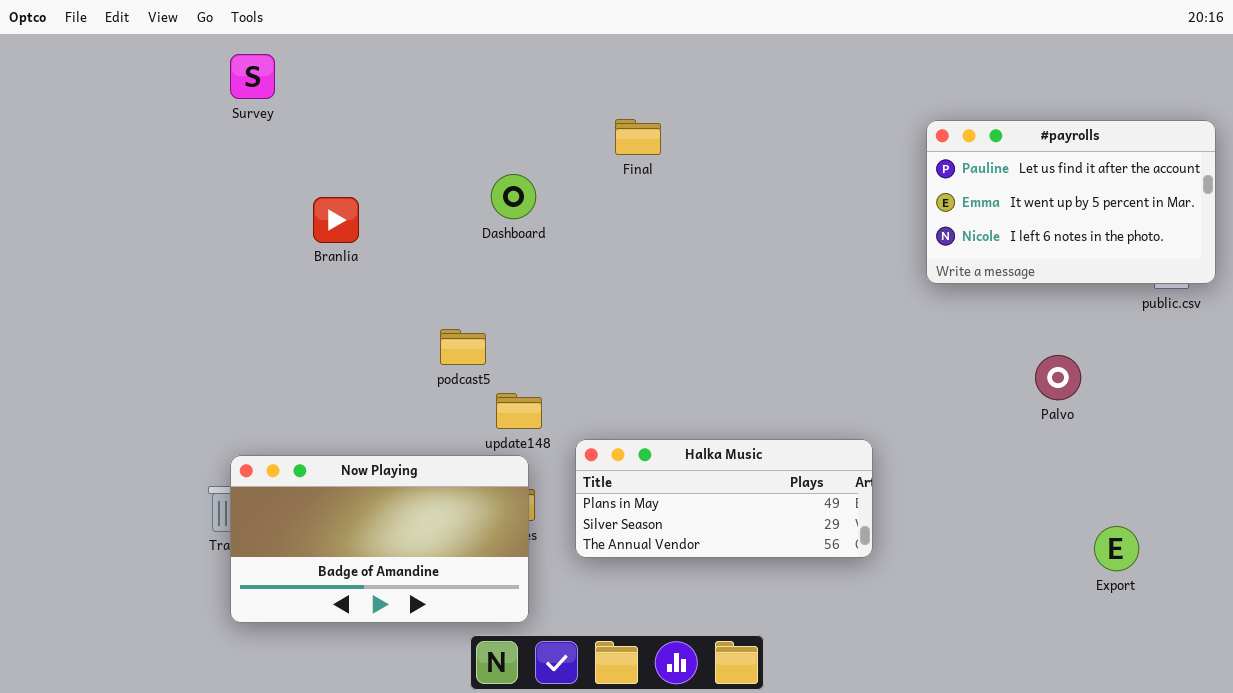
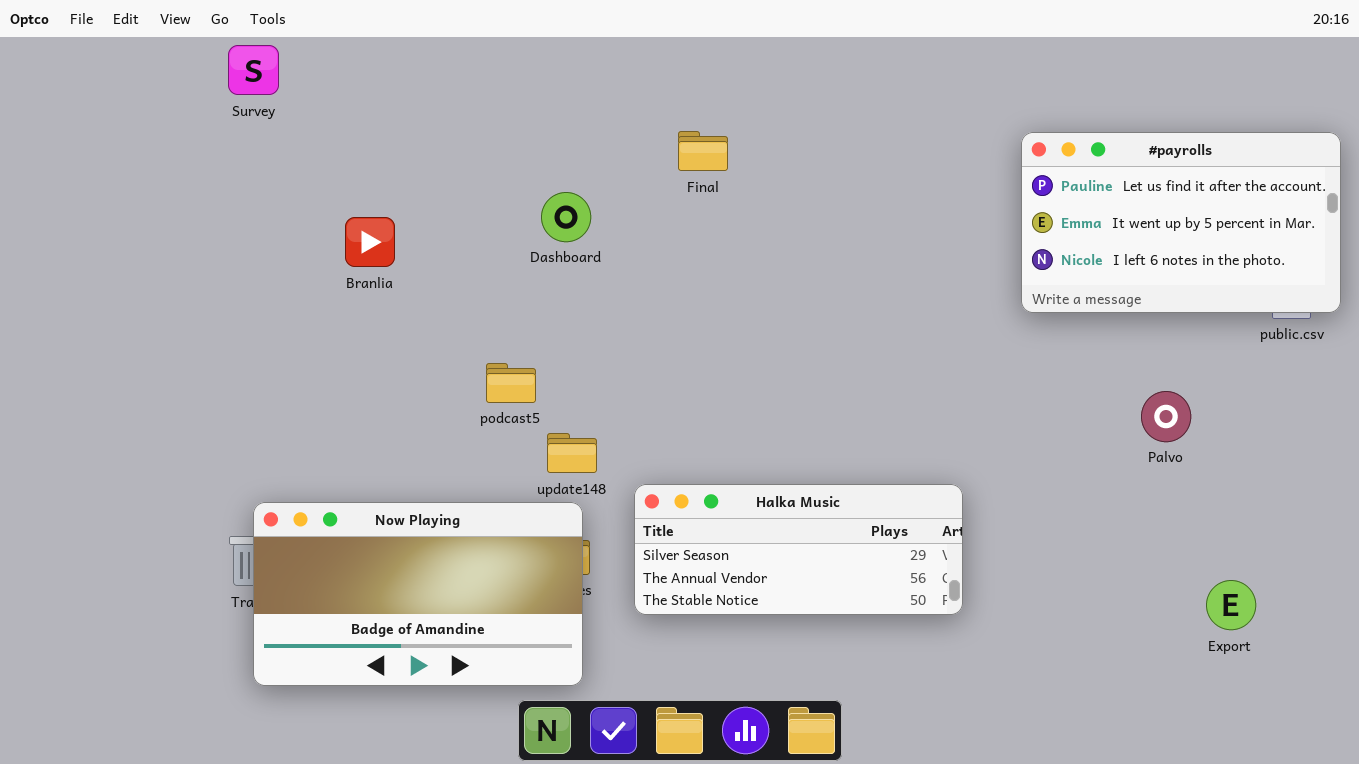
Survey: [230,54,275,99] -> [228,45,279,95], moved
Halka Music: [575,439,873,558] -> [634,484,963,615], scrolled down 1 row

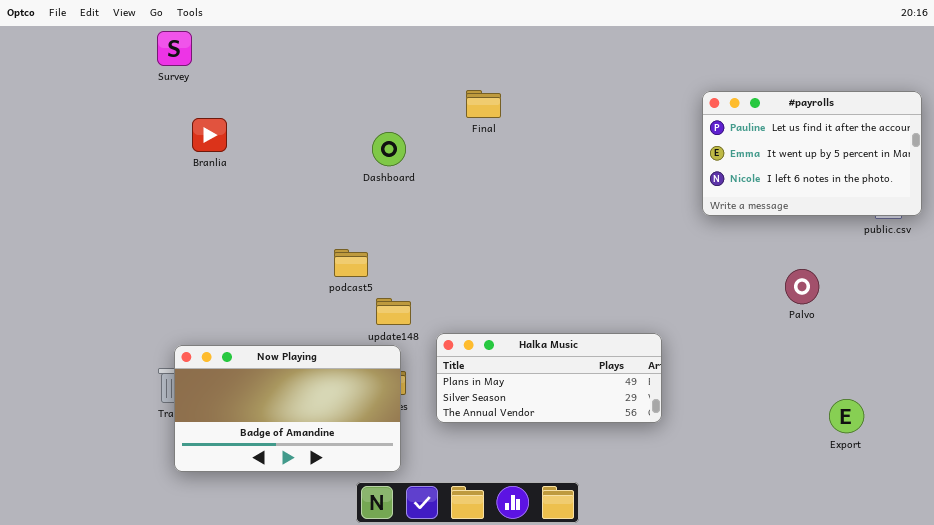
Branlia: [345,217,395,267] -> [192,118,227,152], moved
Halka Music: [634,484,963,615] -> [436,333,662,423], scrolled up 1 row

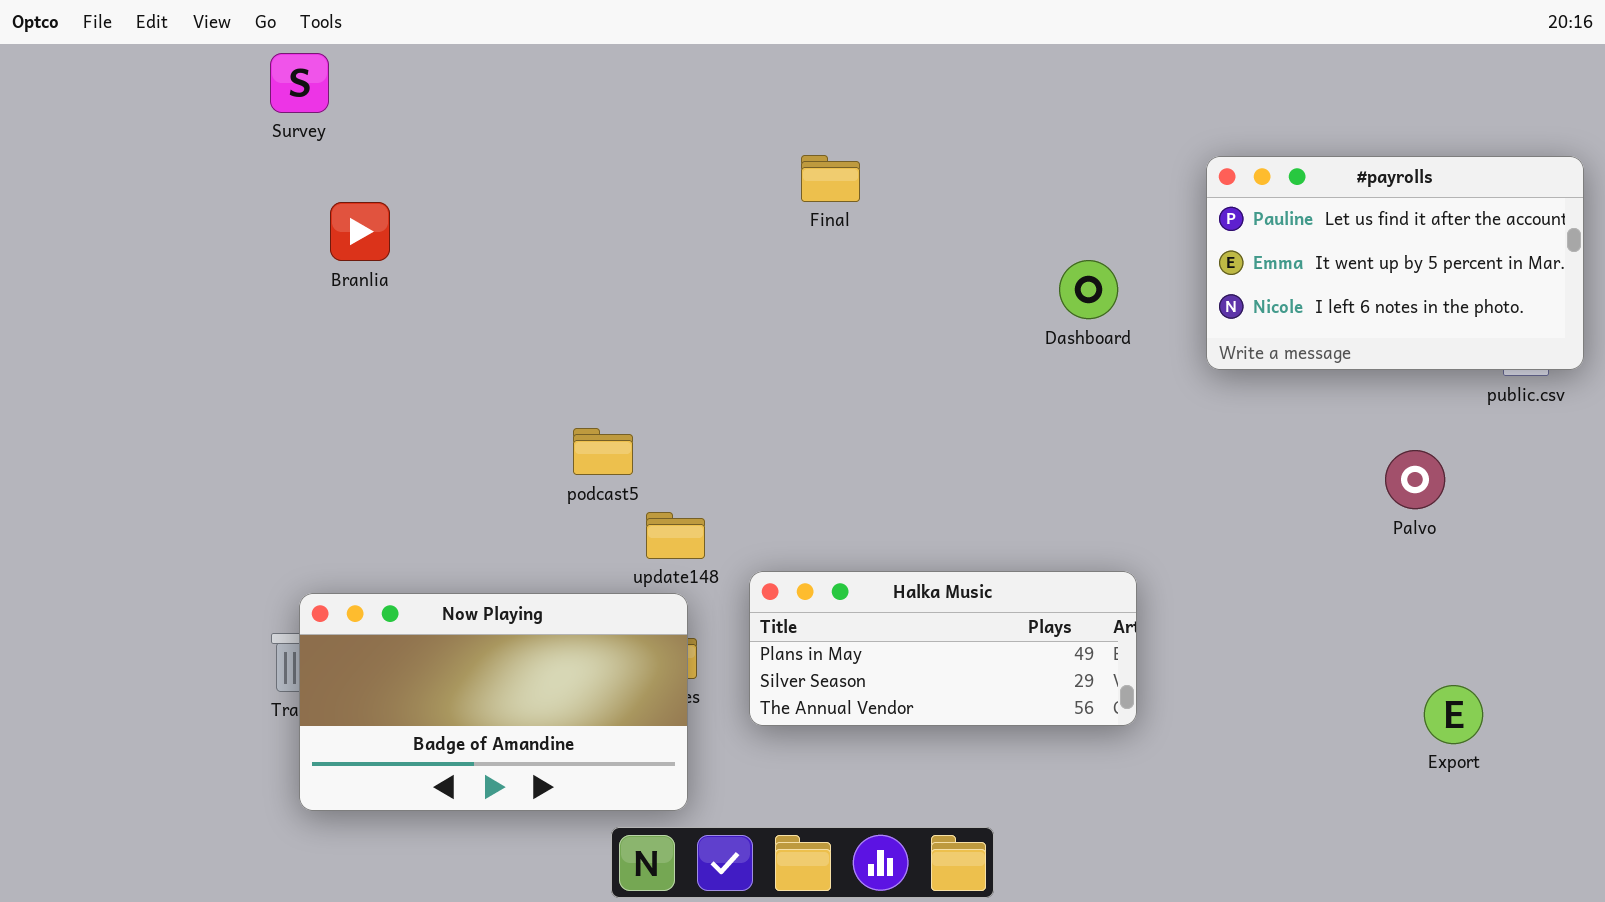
Dashboard: [372,132,406,166] -> [1059,260,1118,319], moved
Palvo: [785,269,819,304] -> [1385,450,1445,509], moved

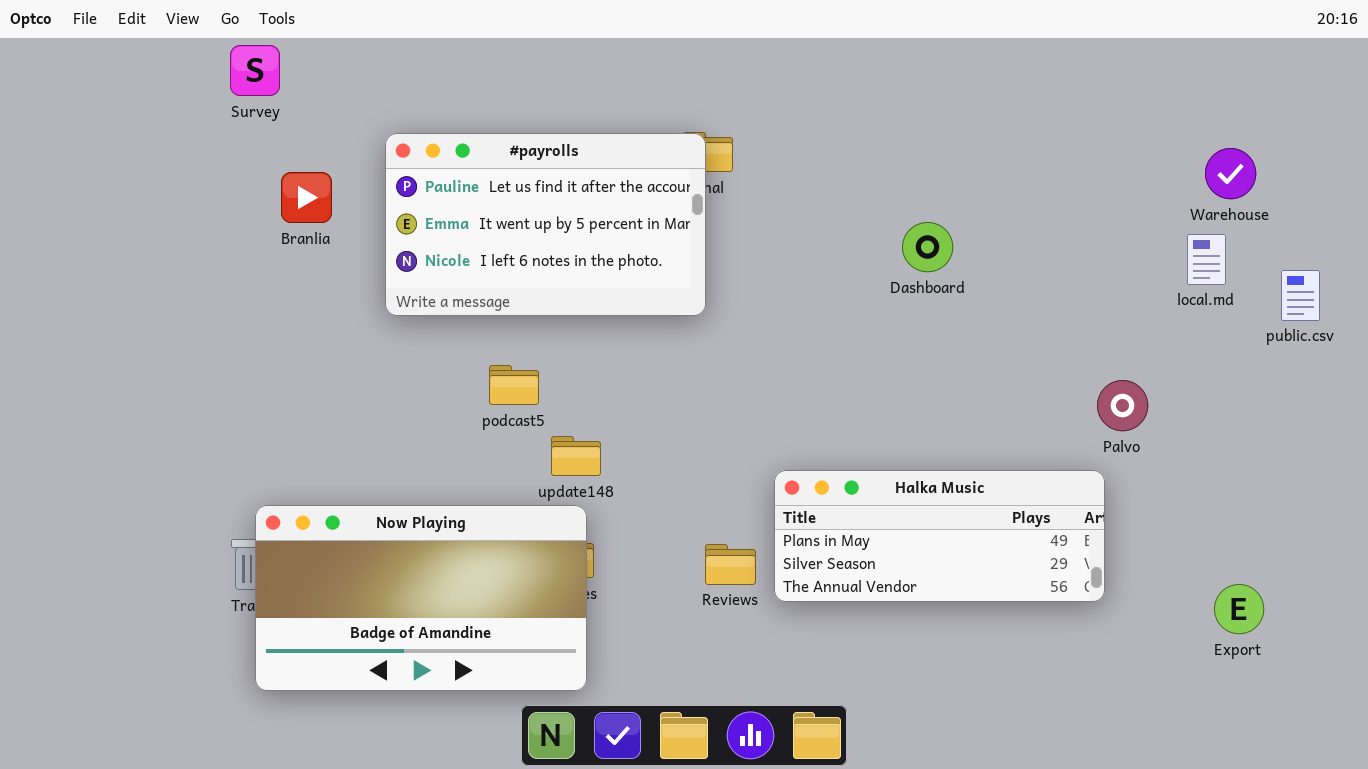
#payrolls: [1206,156,1584,370] -> [385,133,706,316], moved
Palvo: [1385,450,1445,509] -> [1097,380,1148,431], moved
Halka Music: [749,571,1137,726] -> [774,470,1105,602], moved

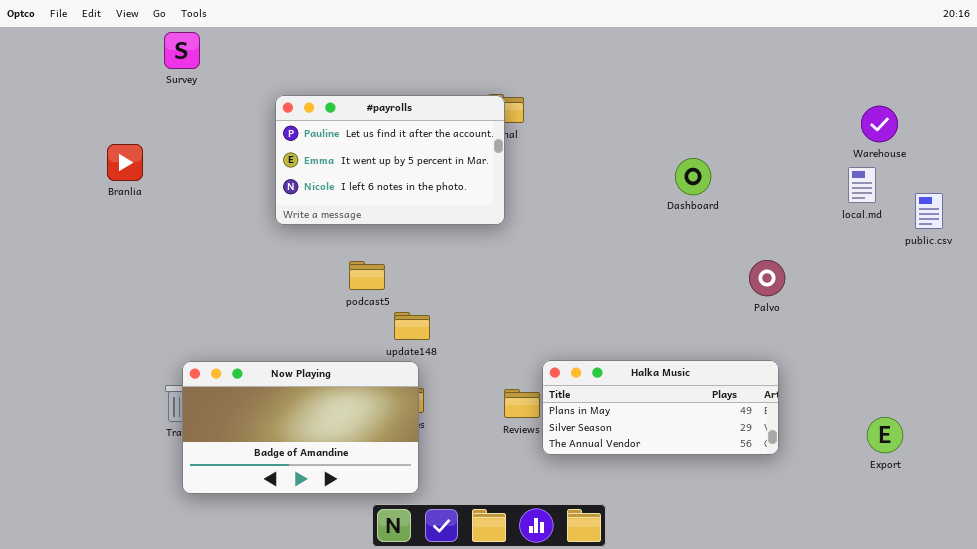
Branlia: [281,172,332,223] -> [107,144,143,181], moved
Dashboard: [902,222,953,272] -> [675,158,711,195], moved
Palvo: [1097,380,1148,431] -> [749,260,785,296], moved
Halka Music: [774,470,1105,602] -> [542,360,779,455], moved

